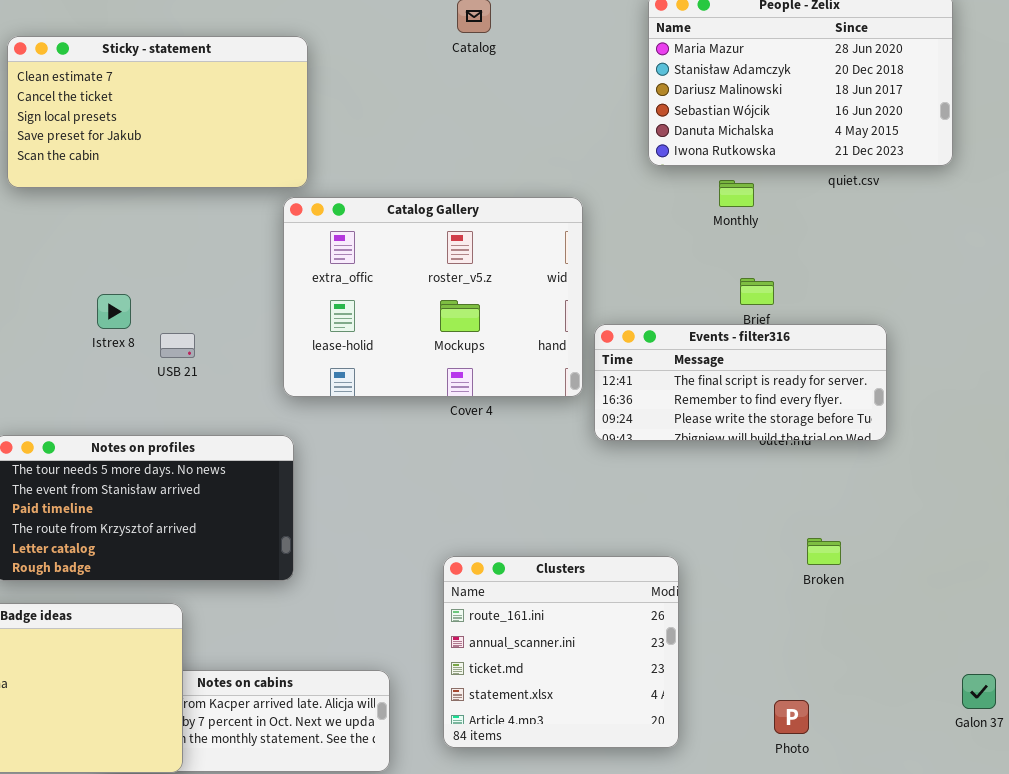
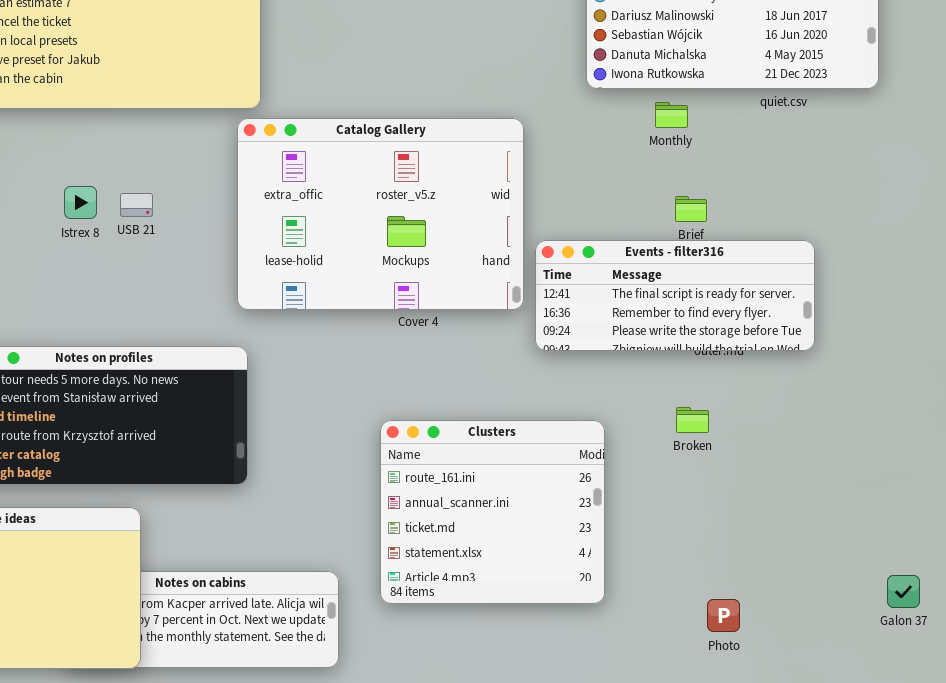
Istrex 8: [97,294,131,329] -> [64,186,97,219], moved
USB 21: [160,333,195,358] -> [120,193,153,217], moved
Broken: [807,538,841,565] -> [676,407,709,433], moved
Clusters: [443,556,679,748] -> [380,420,605,604], moved

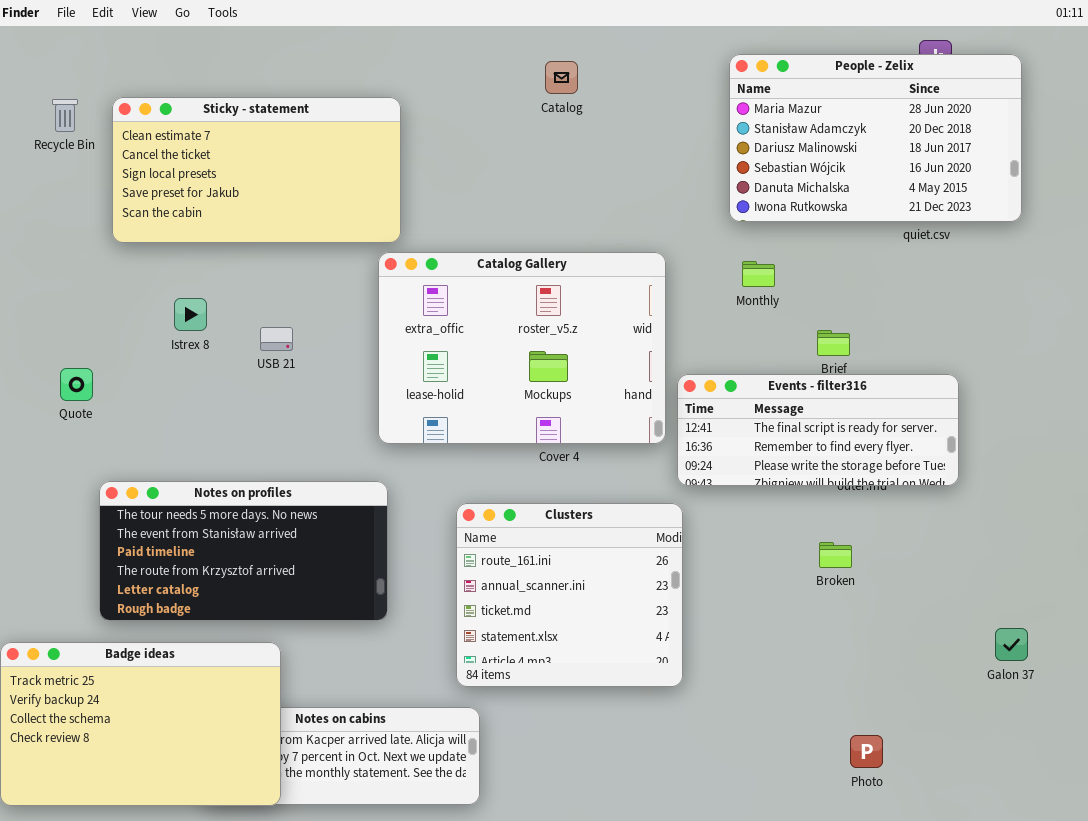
Monthly: [655,102,688,128] -> [742,261,775,287], moved
Istrex 8: [64,186,97,219] -> [174,298,207,331], moved
Clusters: [380,420,605,604] -> [456,503,683,687], moved
Galon 37: [887,575,920,608] -> [995,628,1028,661], moved

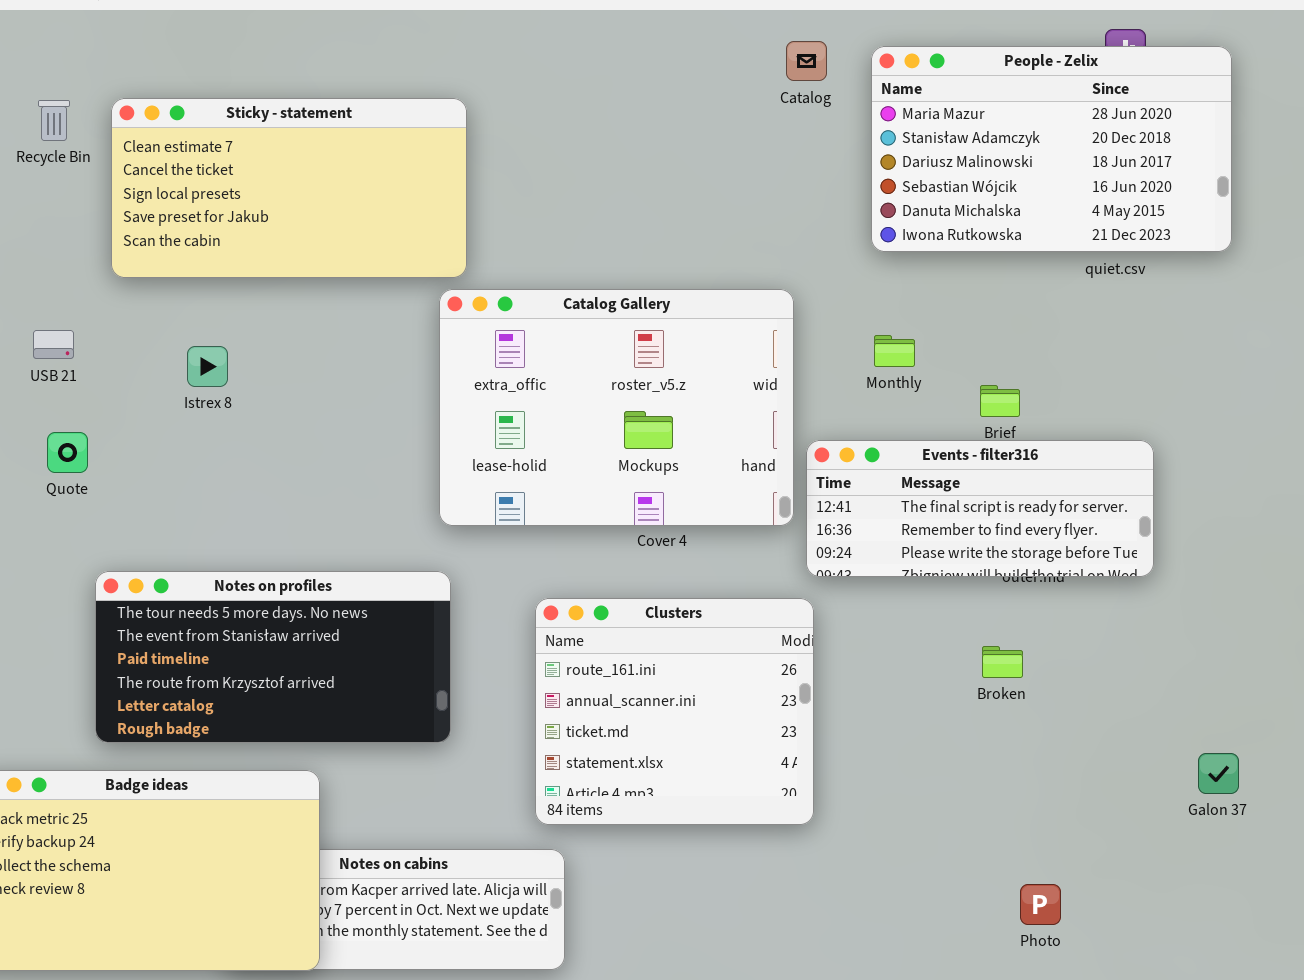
Catalog: [545,61,578,94] -> [786,41,827,81], moved
Monthly: [742,261,775,287] -> [874,335,915,367], moved
USB 21: [260,327,293,351] -> [33,330,74,359], moved

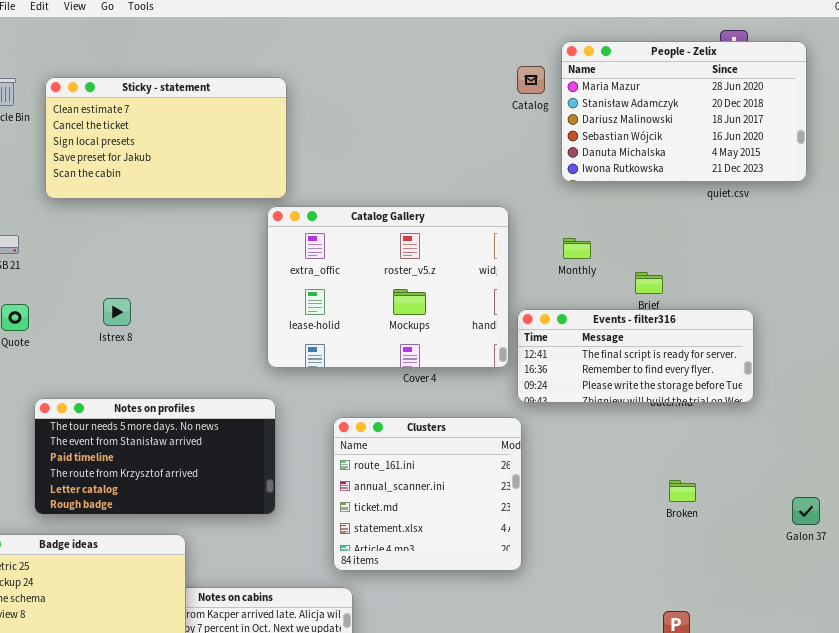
Catalog: [786,41,827,81] -> [517,66,545,94], moved
Istrex 8: [187,346,228,387] -> [103,298,131,326], moved
Broken: [982,646,1023,678] -> [669,480,696,502], moved
Galon 37: [1198,753,1239,794] -> [792,497,820,525], moved

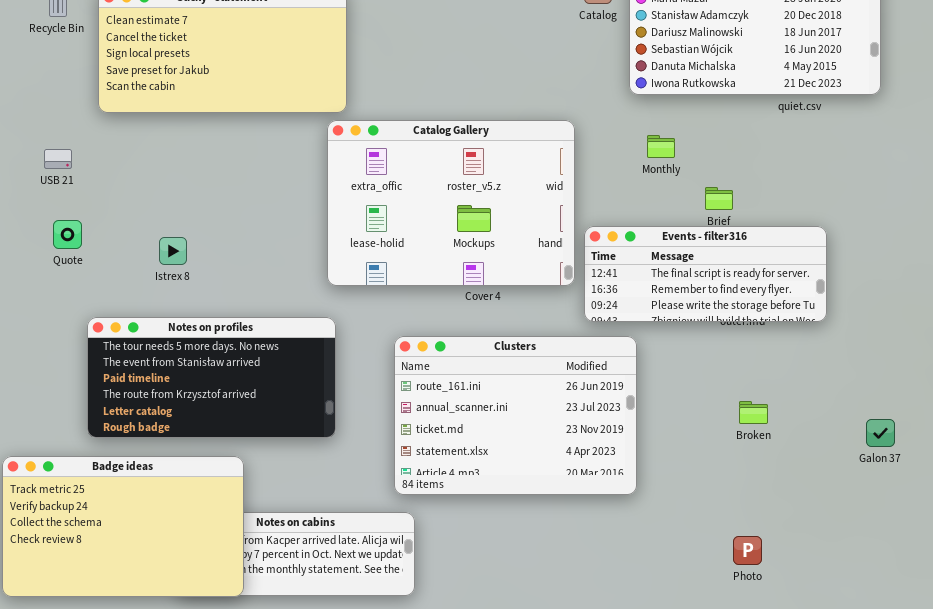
Monthly: [563,238,591,259] -> [647,135,675,158], moved
Istrex 8: [103,298,131,326] -> [159,237,187,265], moved
Clusters: [333,417,522,571] -> [394,336,637,495], resized

